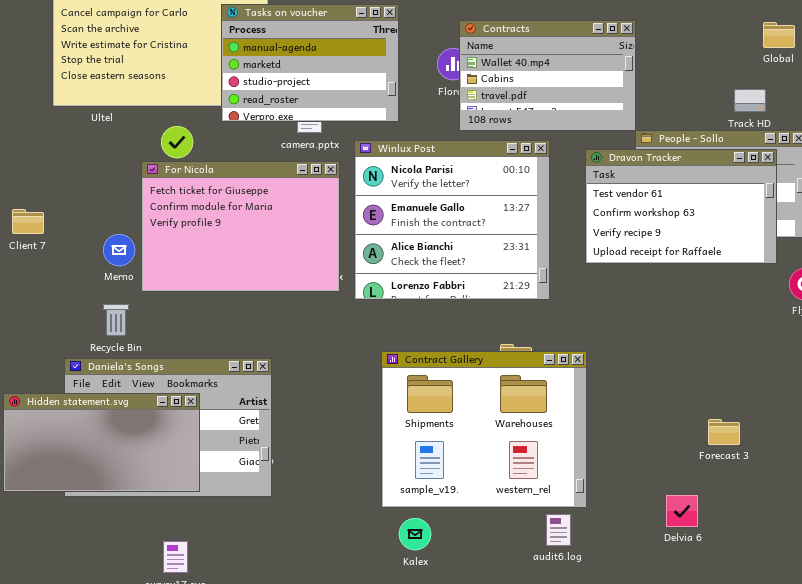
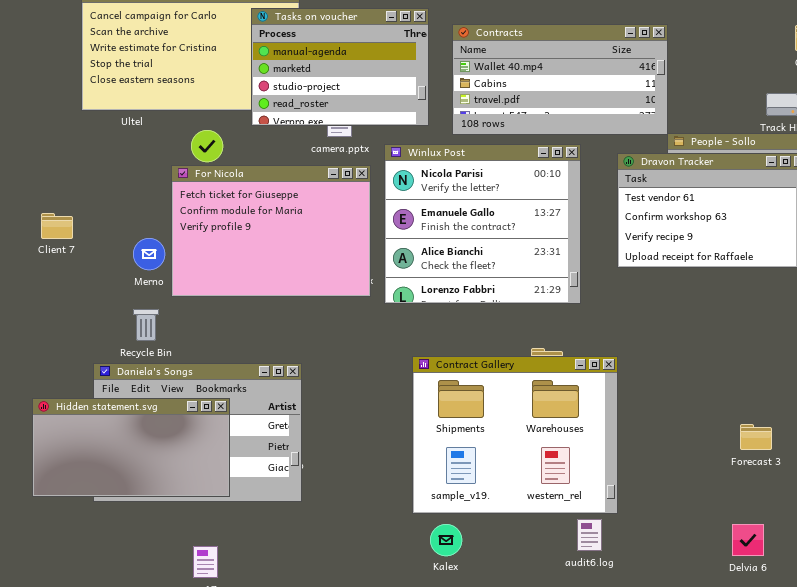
Contracts: [459,20,636,131] -> [452,24,668,135], resized
Delvia 6: [666,495,698,527] -> [732,524,764,556], moved

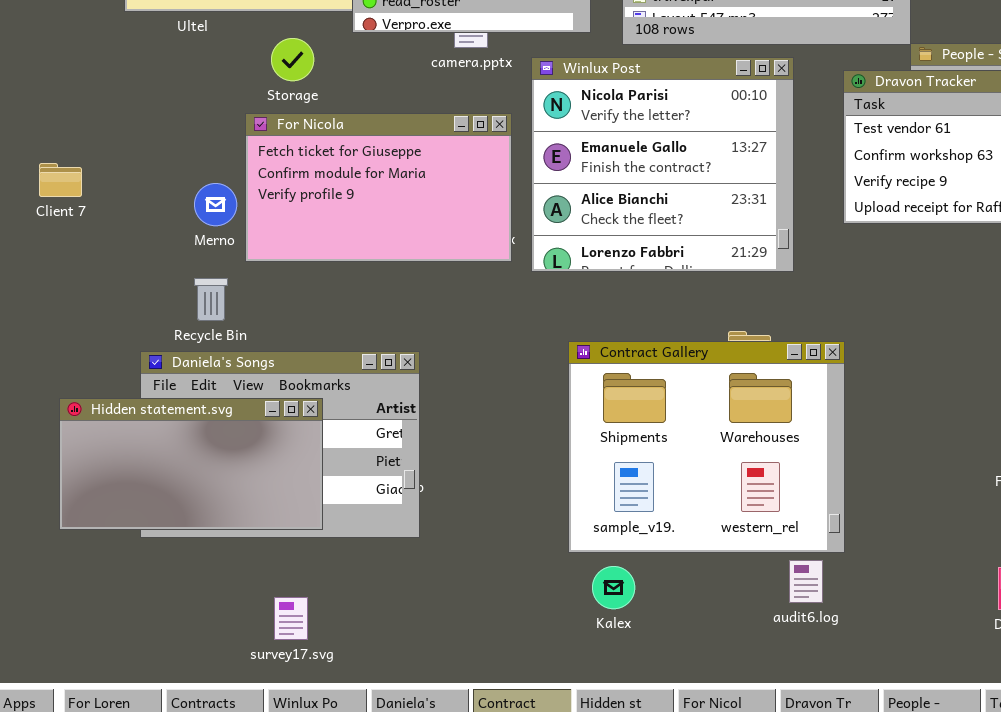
For Nicola: [171,165,371,297] -> [245,113,512,262], resized
Client 7: [41,213,73,239] -> [39,163,82,197], moved

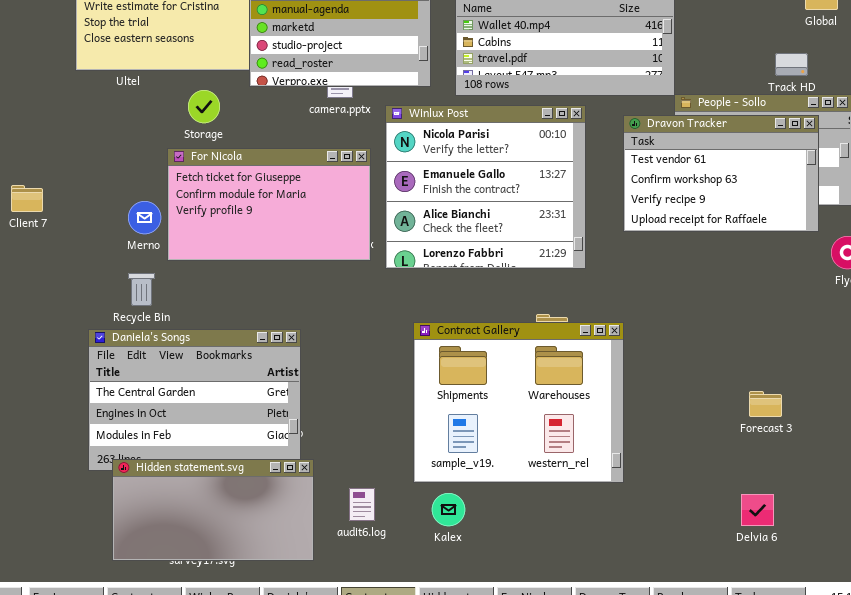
Hidden statement.svg: [59,398,323,530] -> [112,459,314,561], moved
audit6.log: [789,560,823,603] -> [349,488,375,521], moved

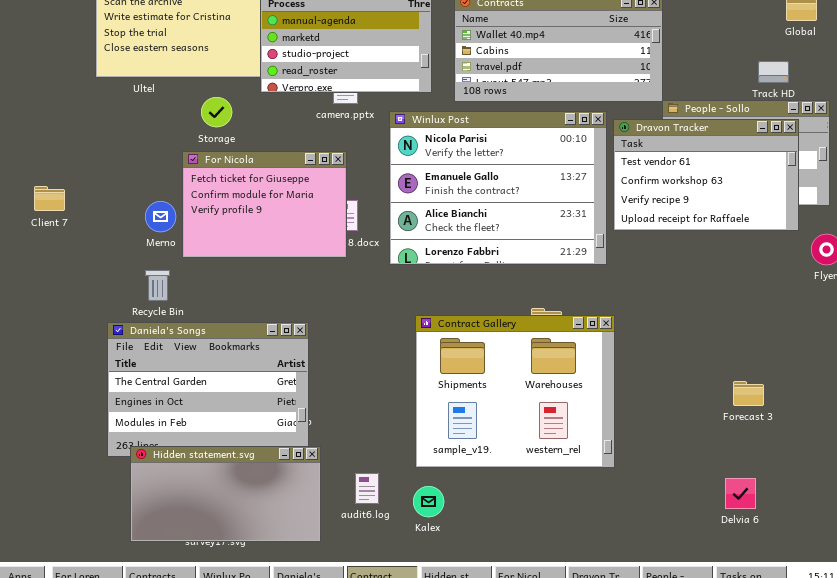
Winlux Post: [385,105,586,269] -> [389,111,607,265], resized
For Nicola: [167,148,371,261] -> [182,151,347,258], resized
Kalex: [432,493,465,526] -> [413,486,444,517], moved

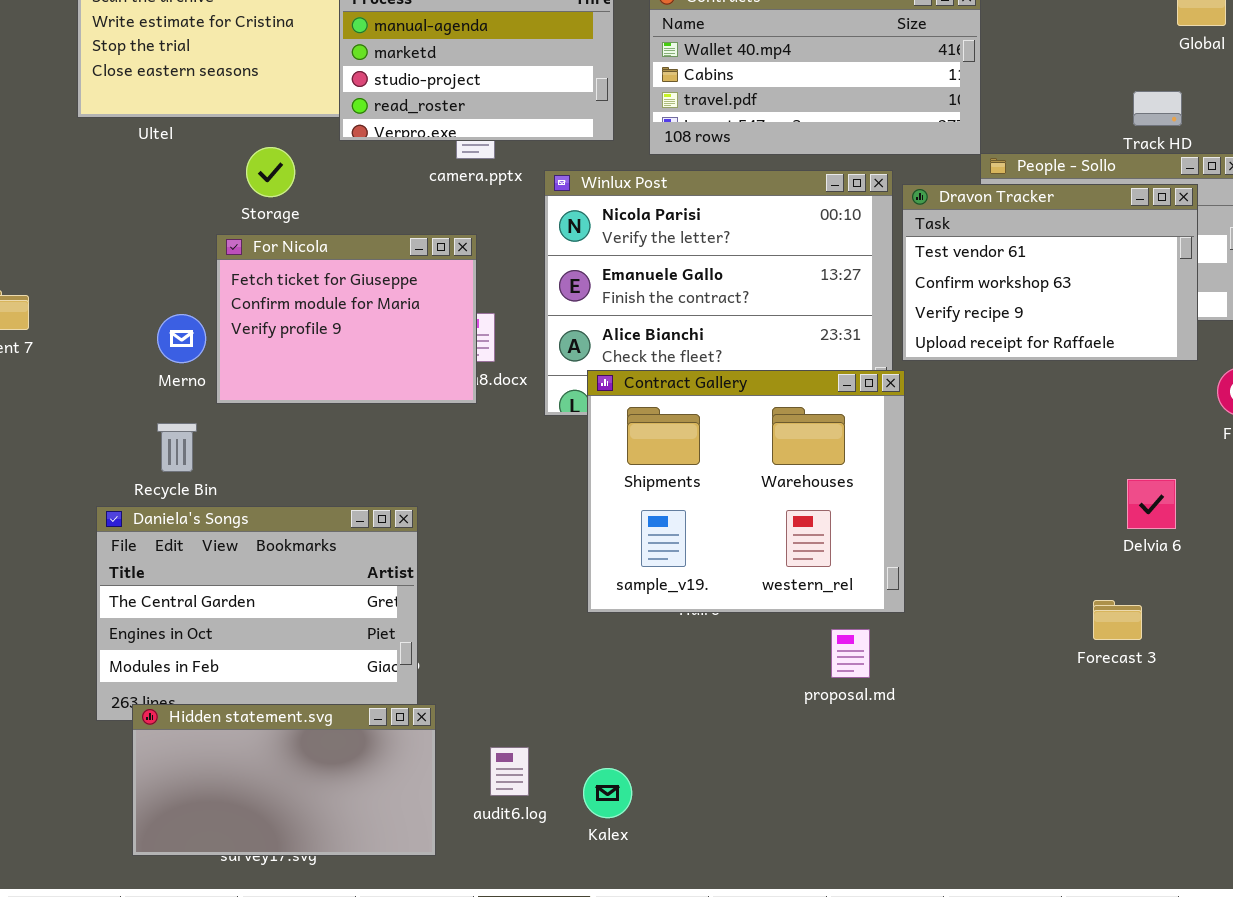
Contract Gallery: [415,315,615,468] -> [587,370,905,613], moved
Delvia 6: [725,478,756,509] -> [1127,479,1176,529], moved

